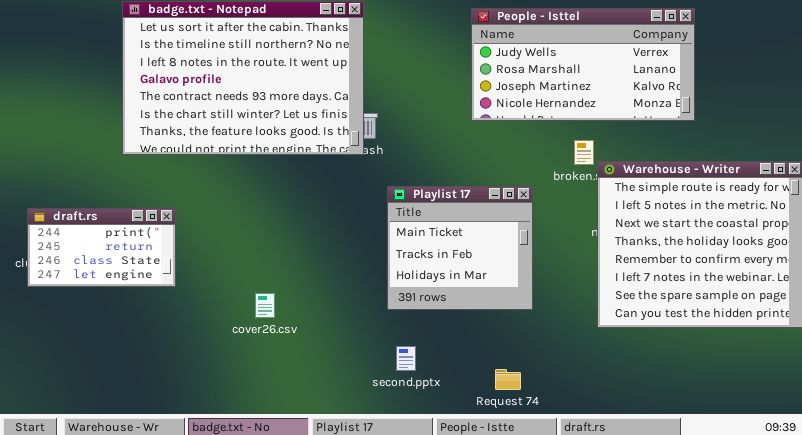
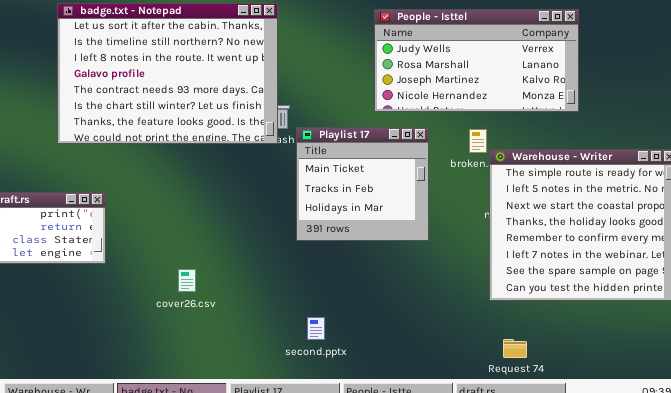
Playlist 17: [387,186,533,310] -> [296,127,429,241], moved
Request 74: [495,369,521,390] -> [503,339,527,358], moved

